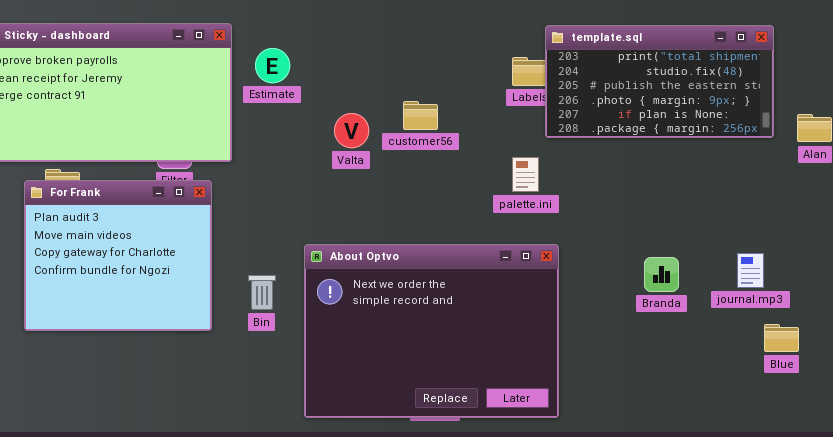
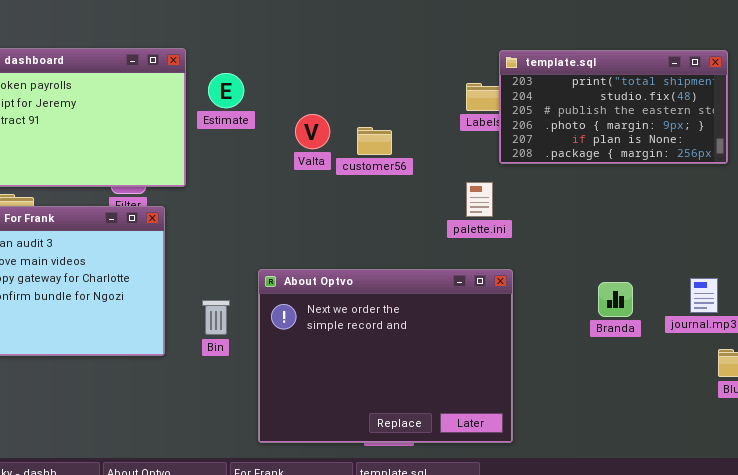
Valta: [334,113,369,148] -> [295,114,330,149], moved

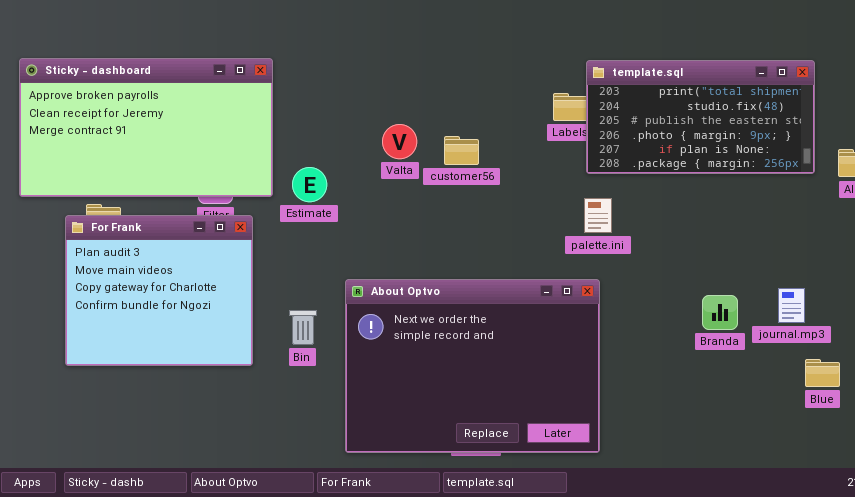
Estimate: [208,73,244,108] -> [292,167,327,202], moved
palette.ini: [466,182,493,217] -> [584,198,612,233], moved
Branda: [598,282,633,317] -> [702,295,738,330], moved

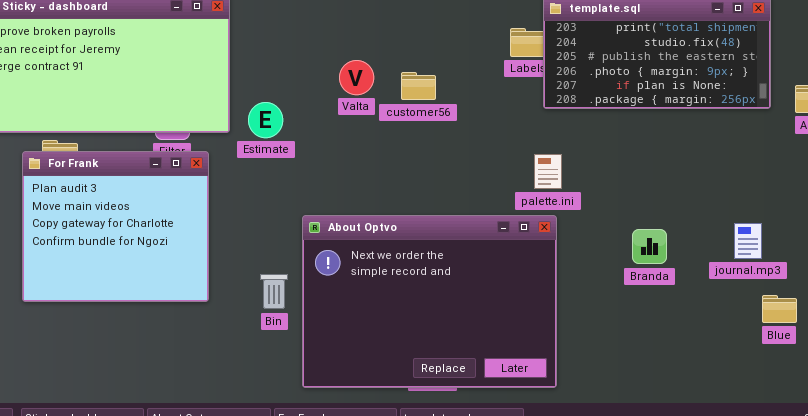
palette.ini: [584,198,612,233] -> [534,154,562,189], moved
Branda: [702,295,738,330] -> [632,229,667,264], moved
Bin: [289,310,317,345] -> [260,274,288,309], moved

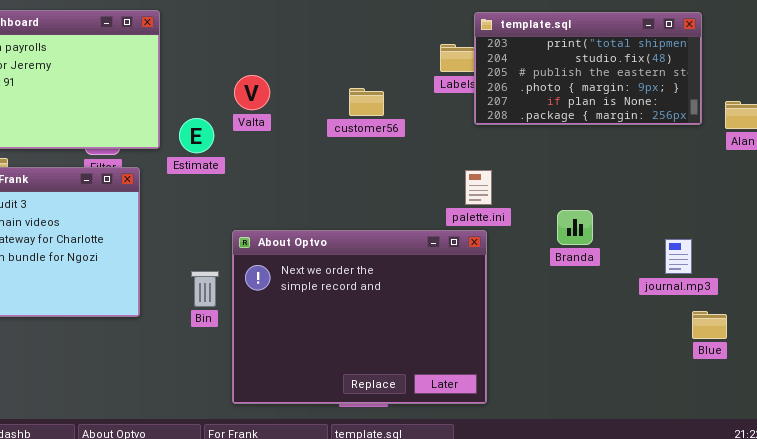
Valta: [339,60,374,95] -> [234,75,270,110], moved
customer56: [401,72,436,100] -> [349,88,384,116], moved
Branda: [632,229,667,264] -> [557,210,593,245], moved
Bin: [260,274,288,309] -> [191,271,219,307], moved

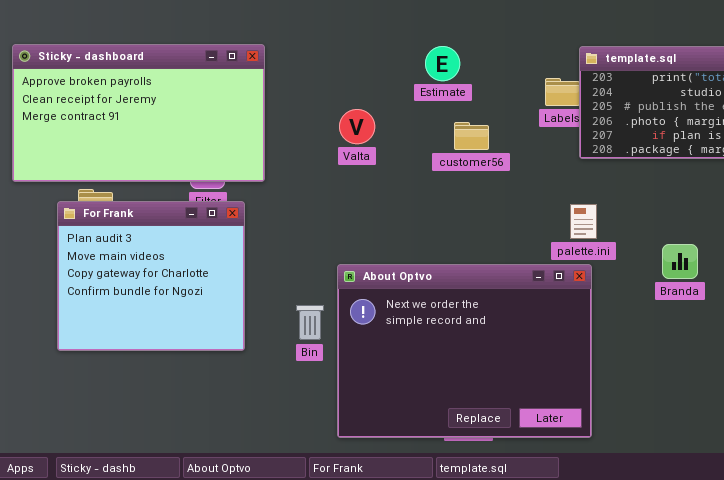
Estimate: [179,118,214,153] -> [425,46,460,81], moved

